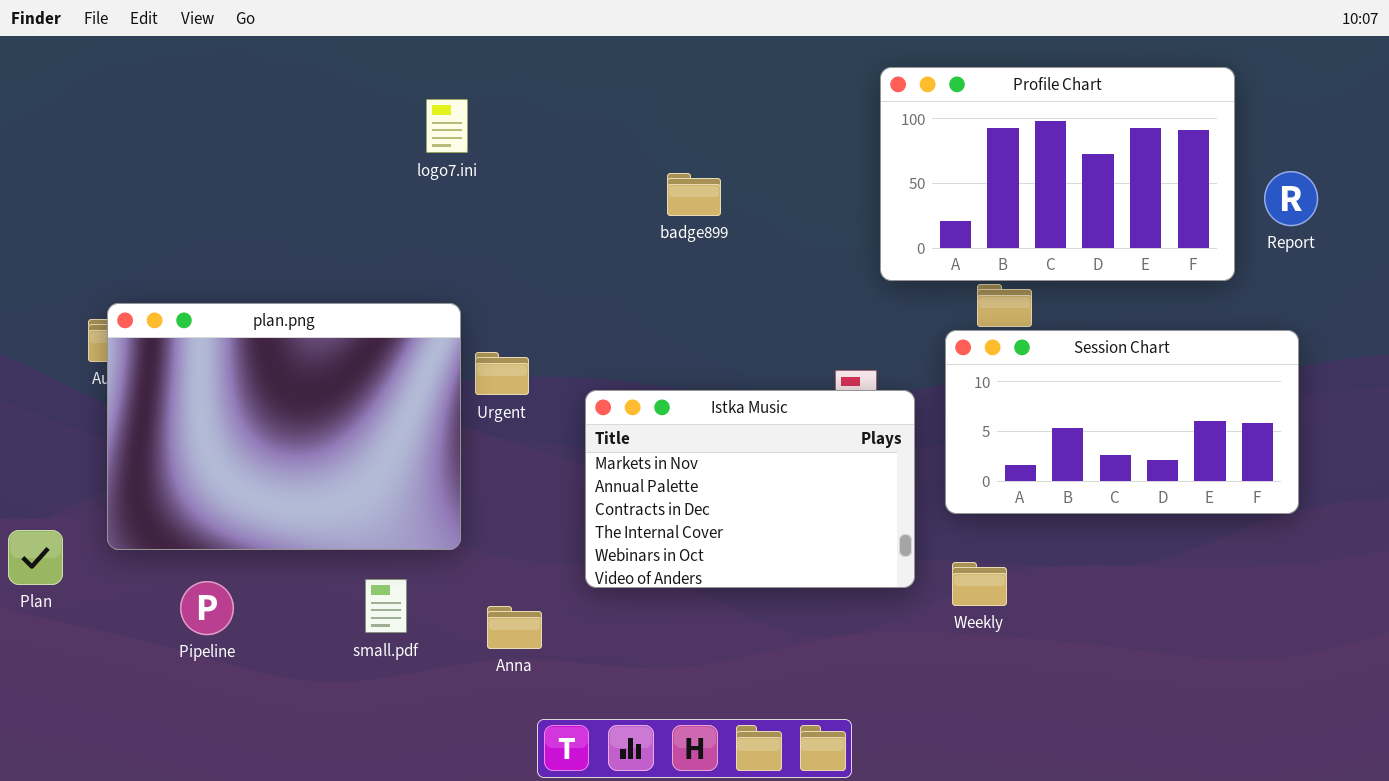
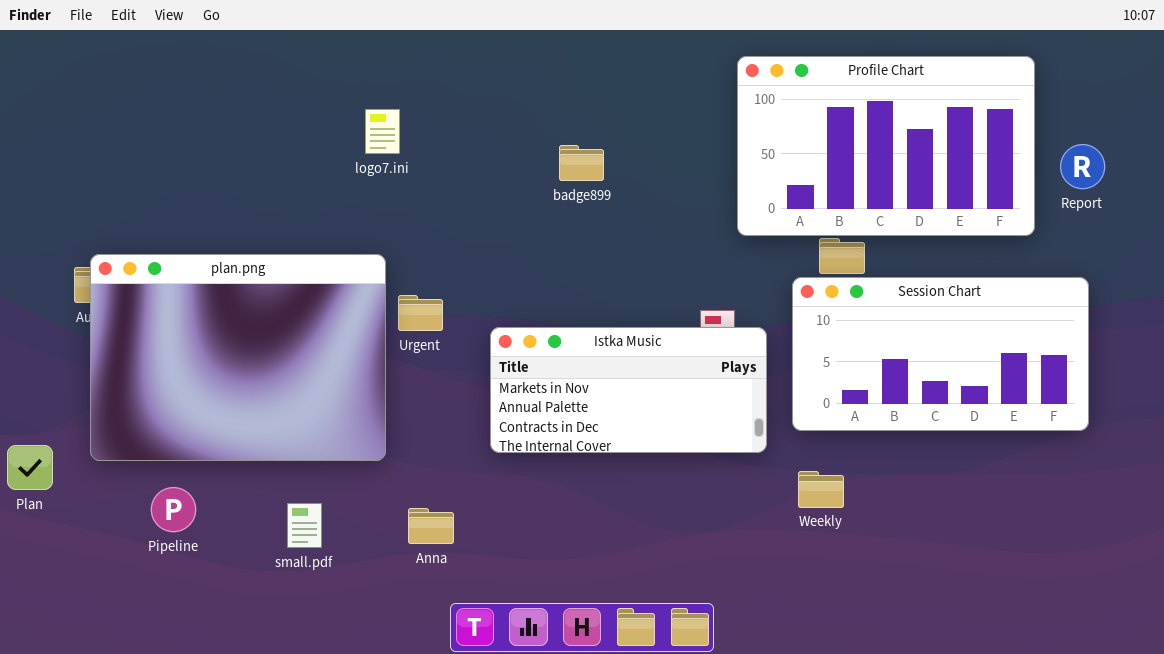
logo7.ini: [426,99,468,153] -> [365,109,400,154], moved
Istka Music: [585,390,915,588] -> [490,327,767,453], resized
small.pdf: [365,579,407,633] -> [287,503,322,548], moved

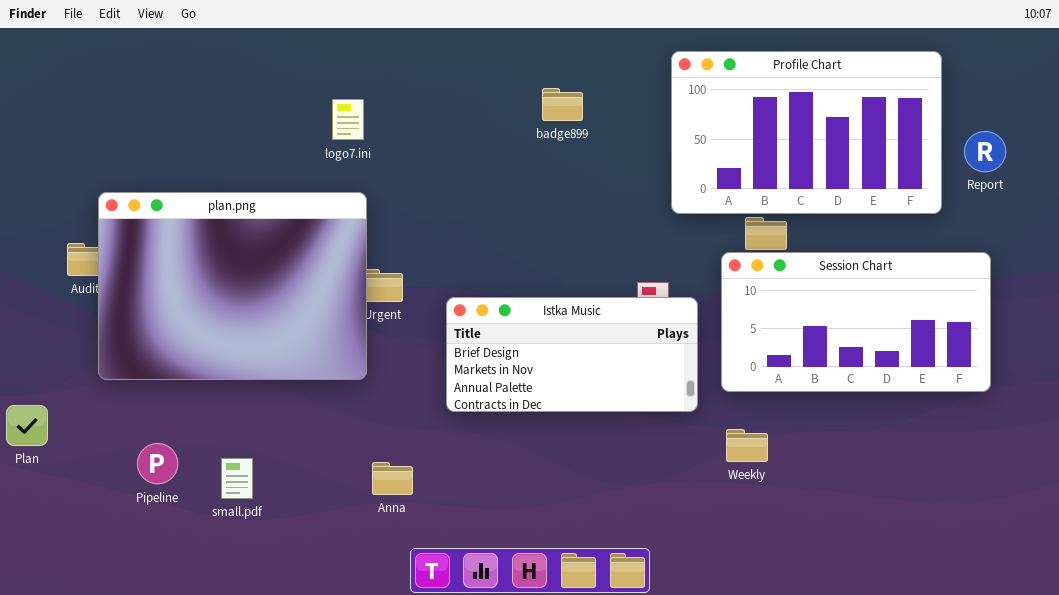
badge899: [559,145,604,181] -> [542,88,583,121], moved
plan.png: [90,254,386,461] -> [98,192,367,380], moved
Istka Music: [490,327,767,453] -> [446,297,698,412], scrolled up 1 row
small.pdf: [287,503,322,548] -> [221,458,253,499], moved

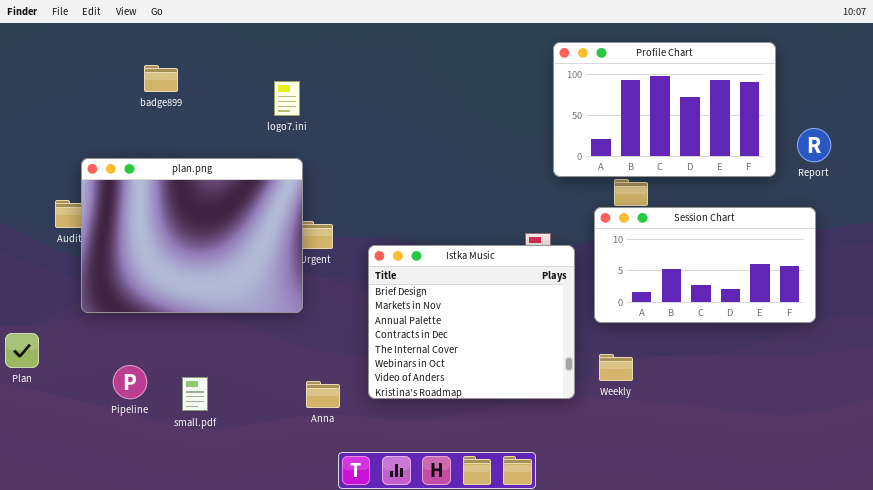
badge899: [542,88,583,121] -> [144,65,178,92], moved
Report: [964,131,1006,172] -> [797,128,831,162], moved
Istka Music: [446,297,698,412] -> [368,245,575,399], resized

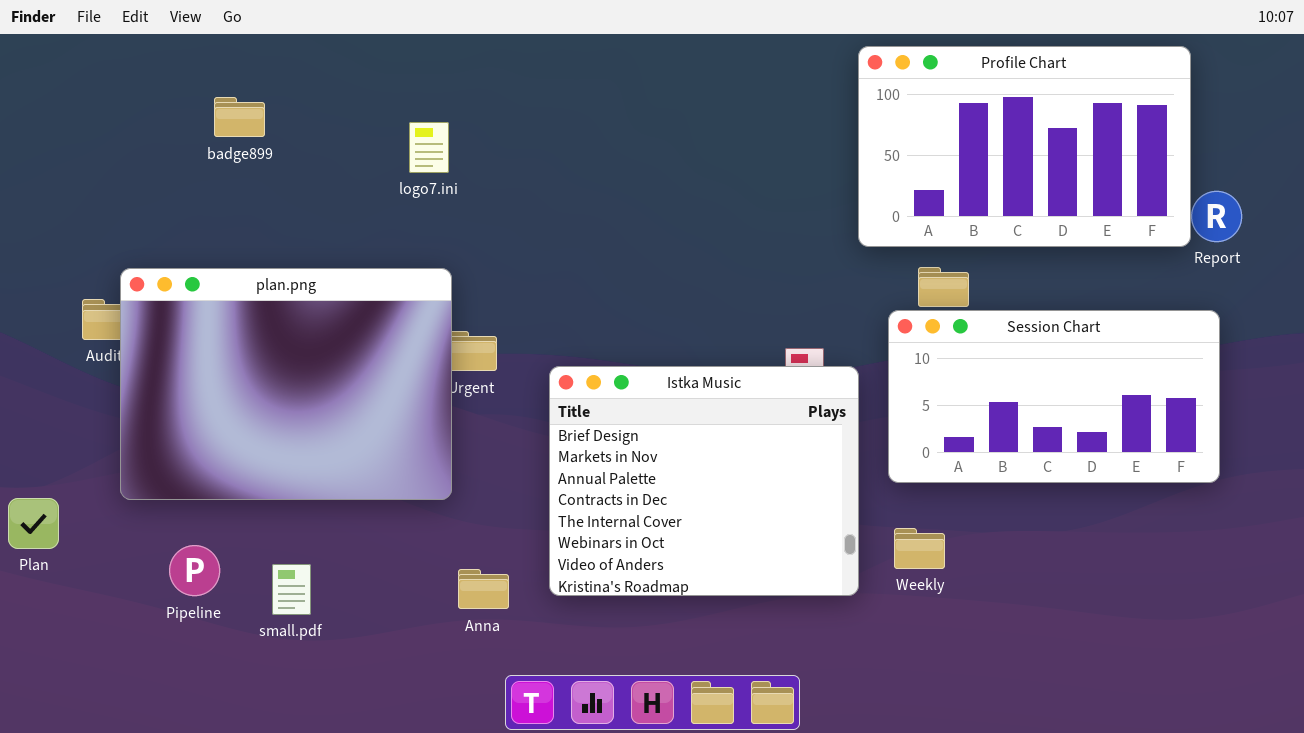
Profile Chart: [553,42,776,177] -> [858,46,1191,247], moved
plan.png: [81,158,303,313] -> [120,268,452,500], moved

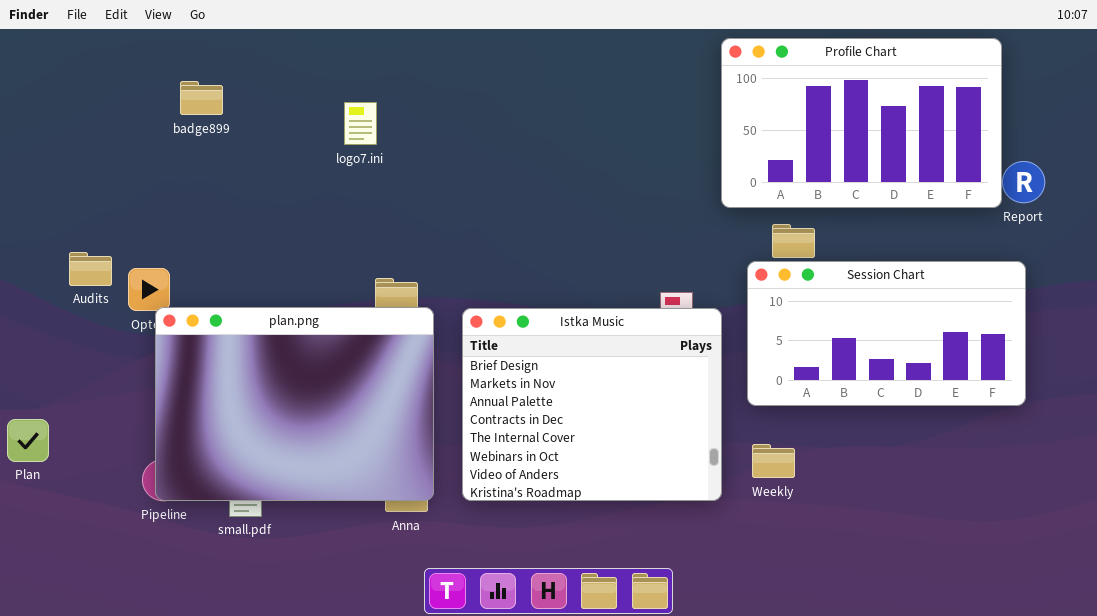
plan.png: [120,268,452,500] -> [155,307,434,501], moved

